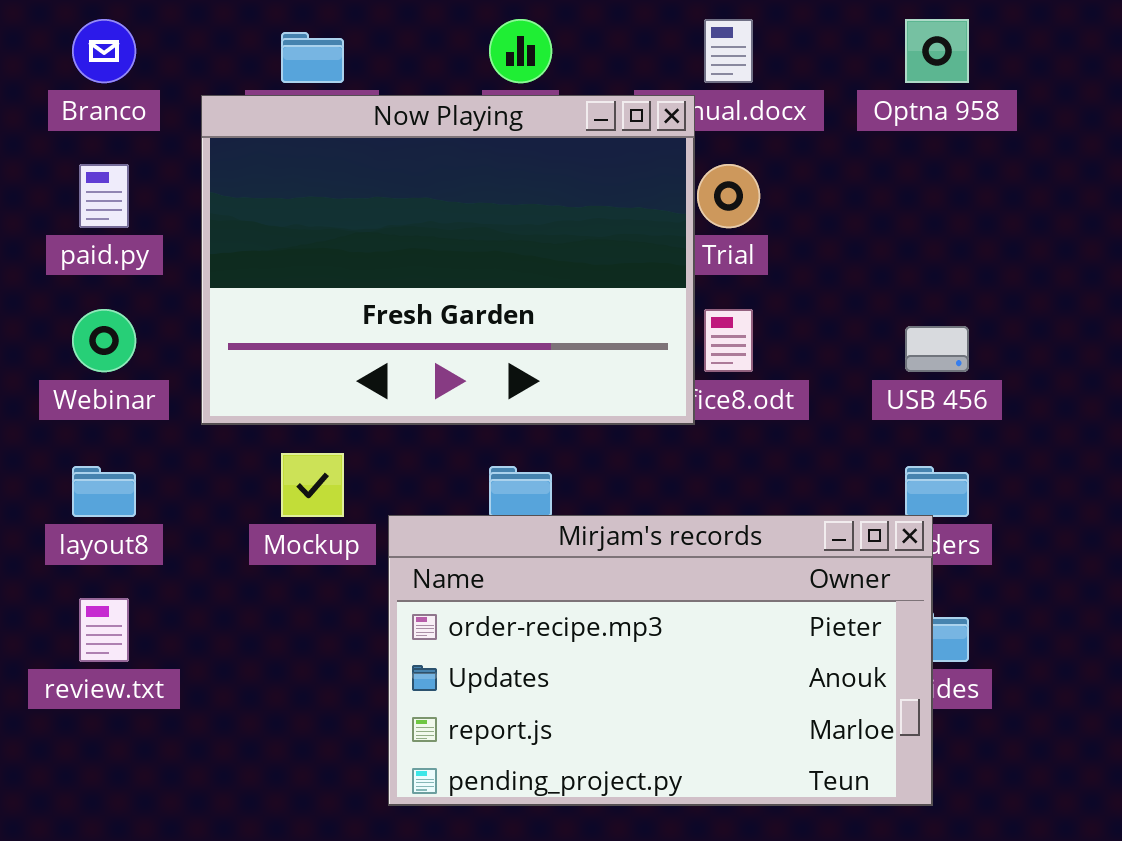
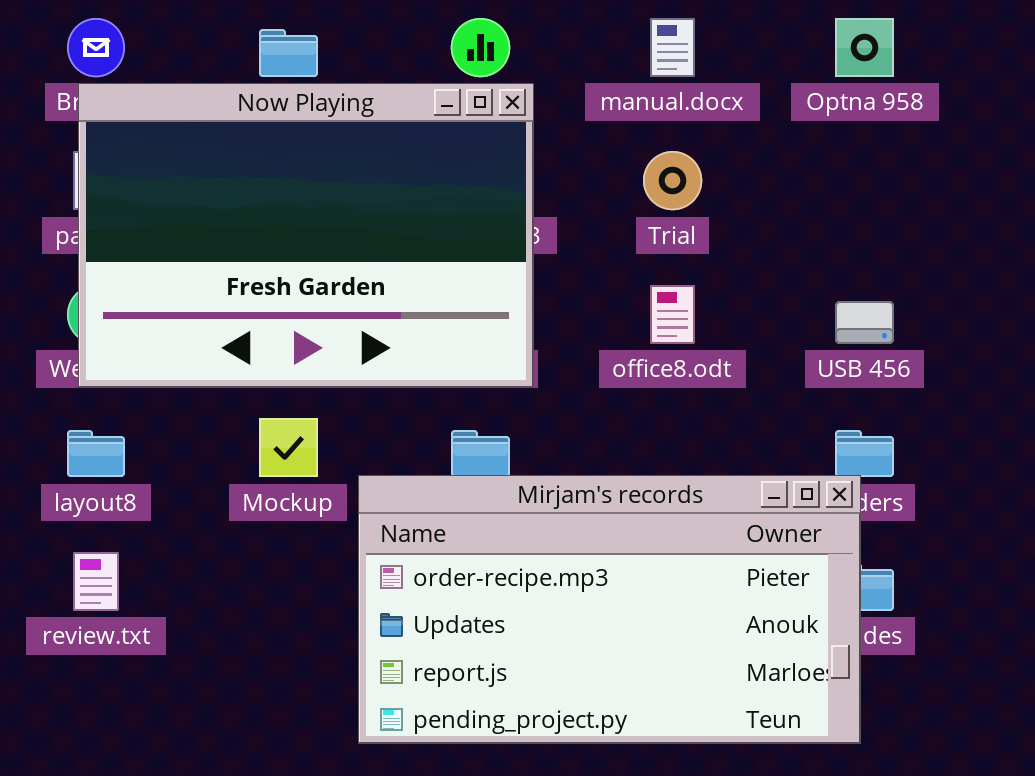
Now Playing: [201,95,695,425] -> [78,83,534,388], moved

